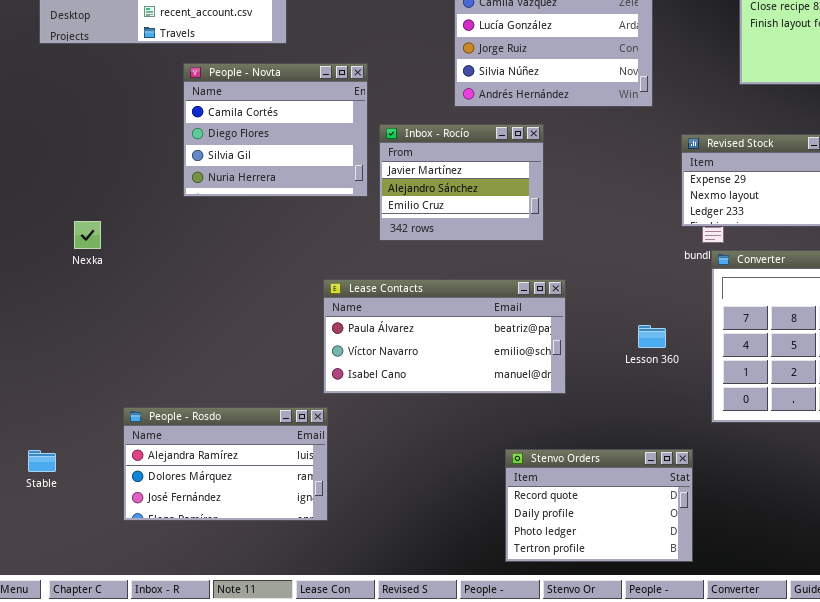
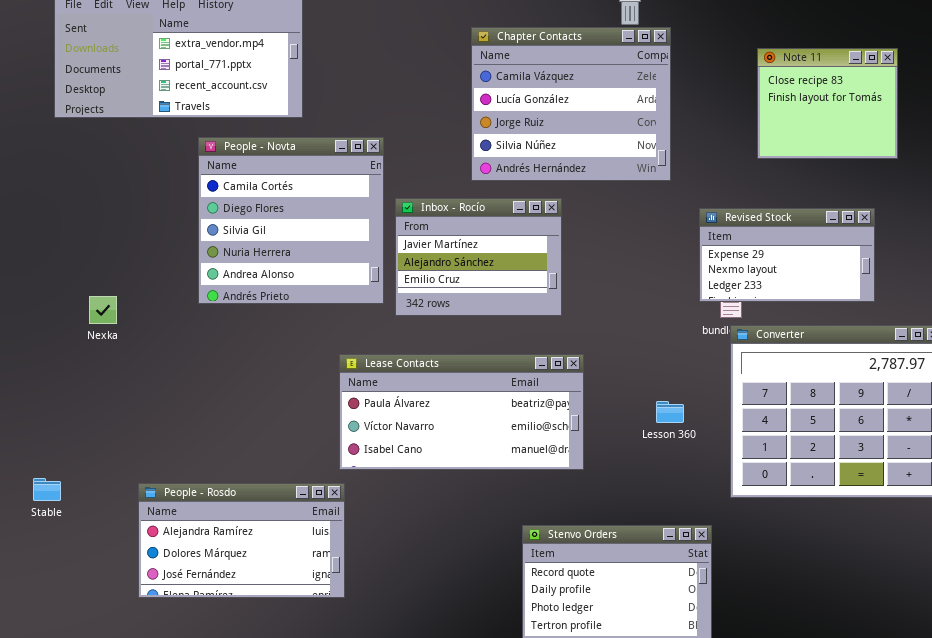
People - Novta: [183,63,368,197] -> [198,137,384,304], resized
Stable: [28,450,56,472] -> [33,478,61,501], moved

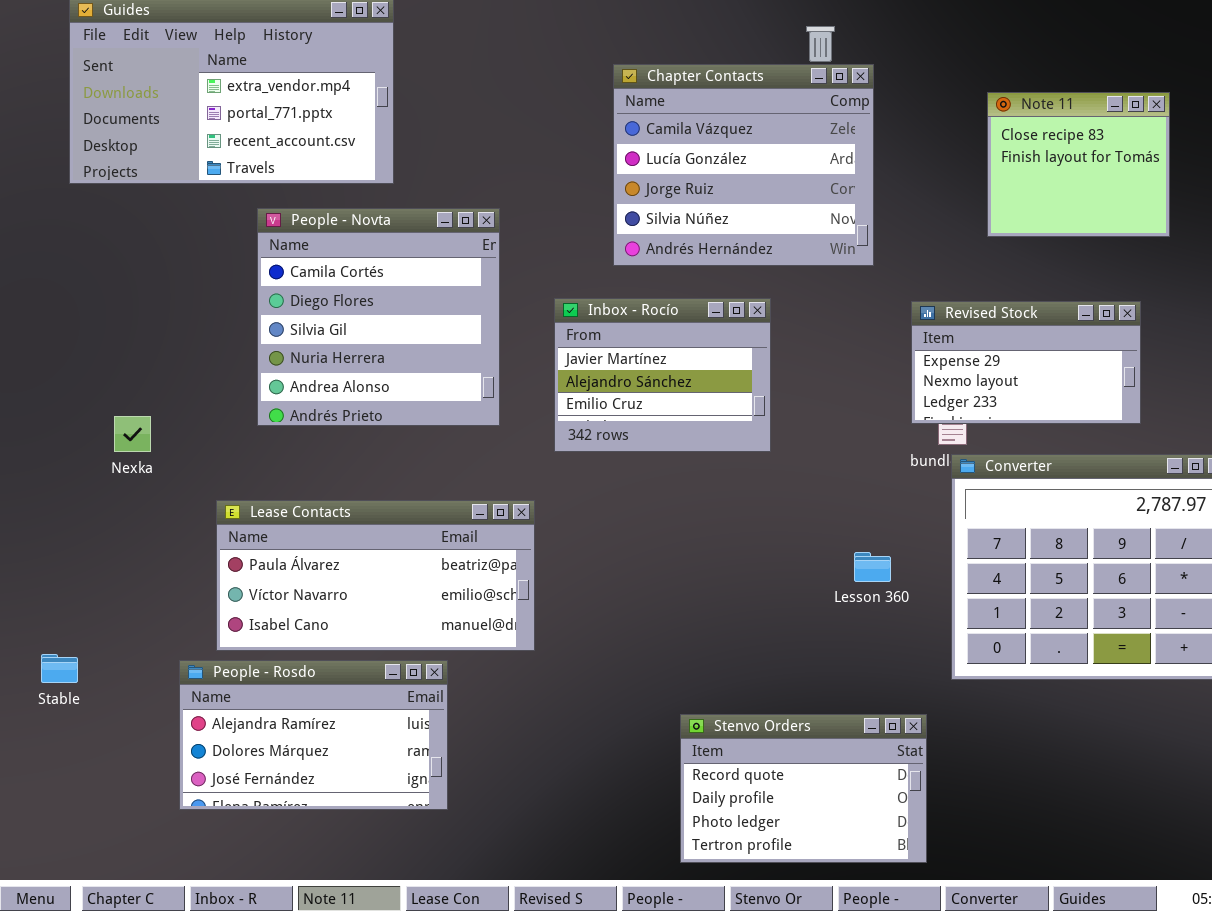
Inbox - Rocío: [395,198,562,316] -> [554,298,771,452], moved
Lease Contacts: [339,354,584,470] -> [216,500,535,651], moved

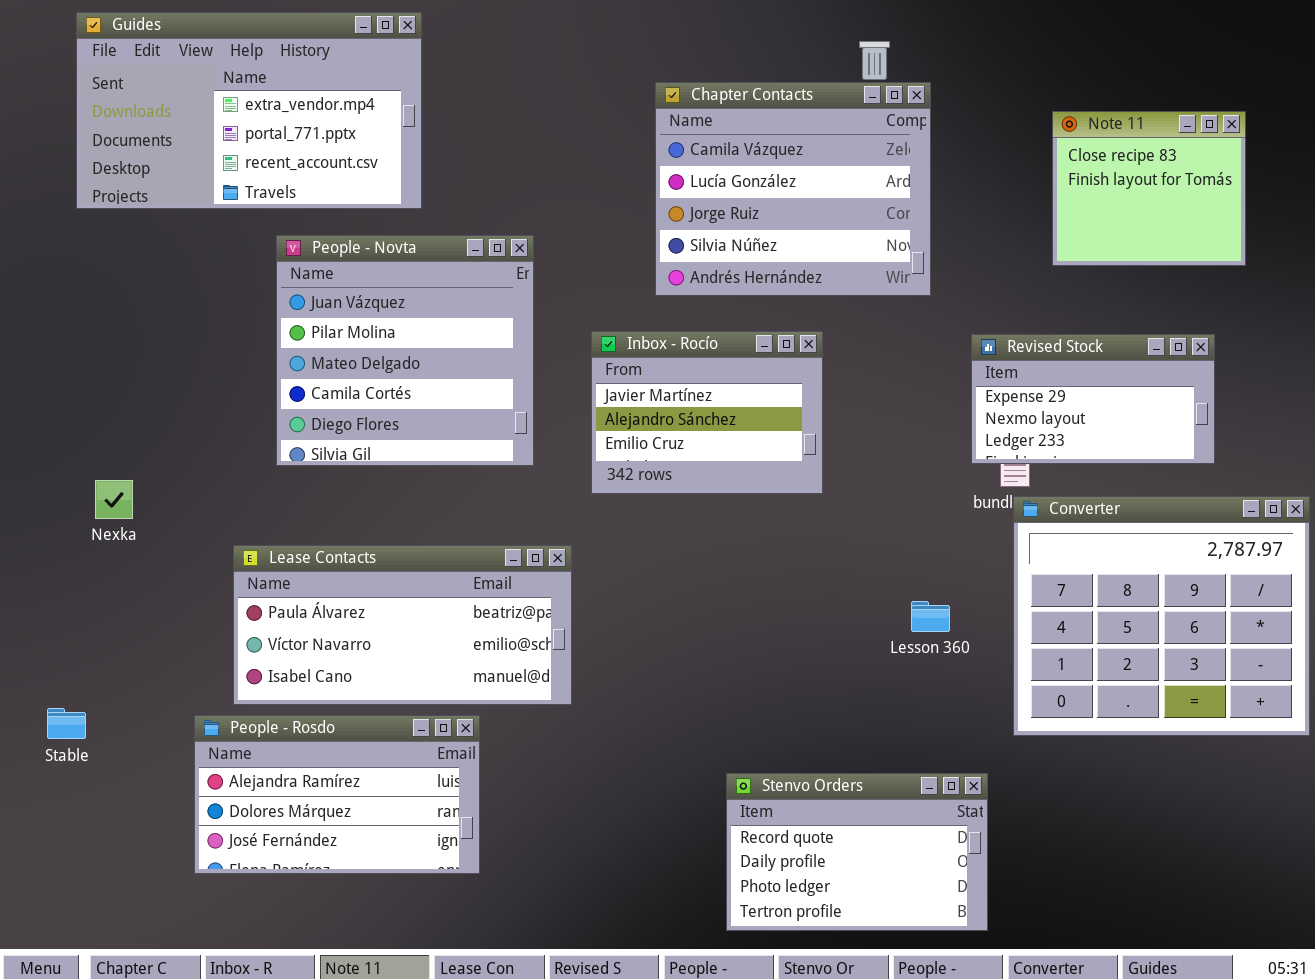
People - Novta: [257,208,500,426] -> [276,235,534,466], scrolled up 3 rows
Nexka: [114,416,151,452] -> [95,480,133,519], moved

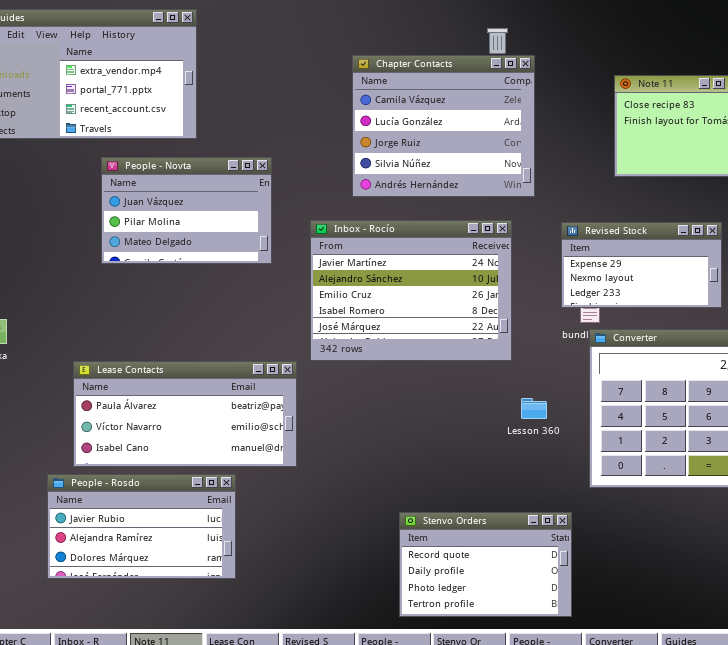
People - Novta: [276,235,534,466] -> [101,157,272,264], resized
Inbox - Rocío: [591,331,823,494] -> [310,220,512,361], resized
People - Rosdo: [194,715,480,874] -> [47,474,236,579], scrolled up 1 row

